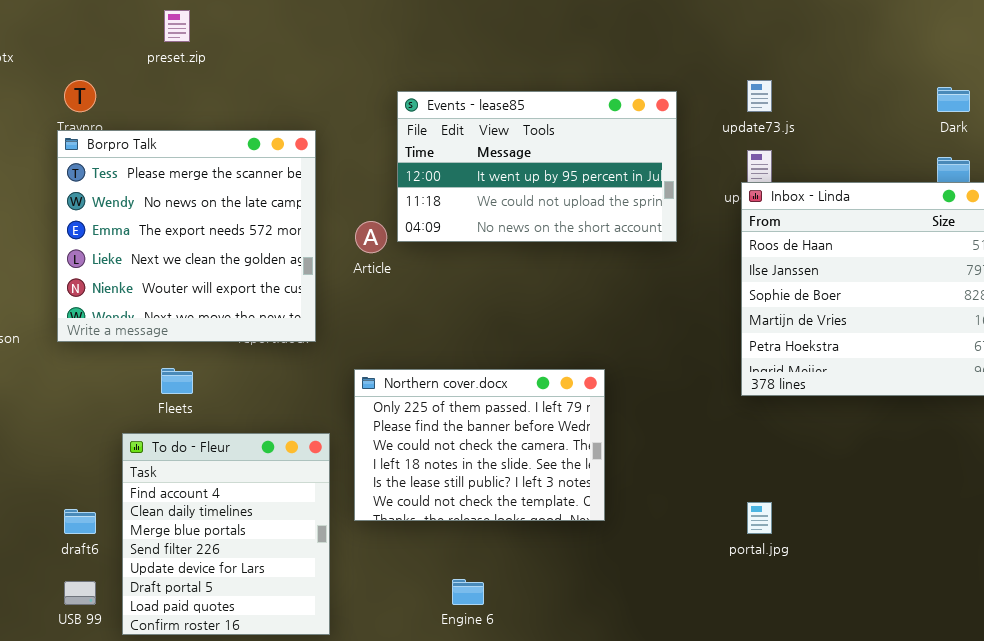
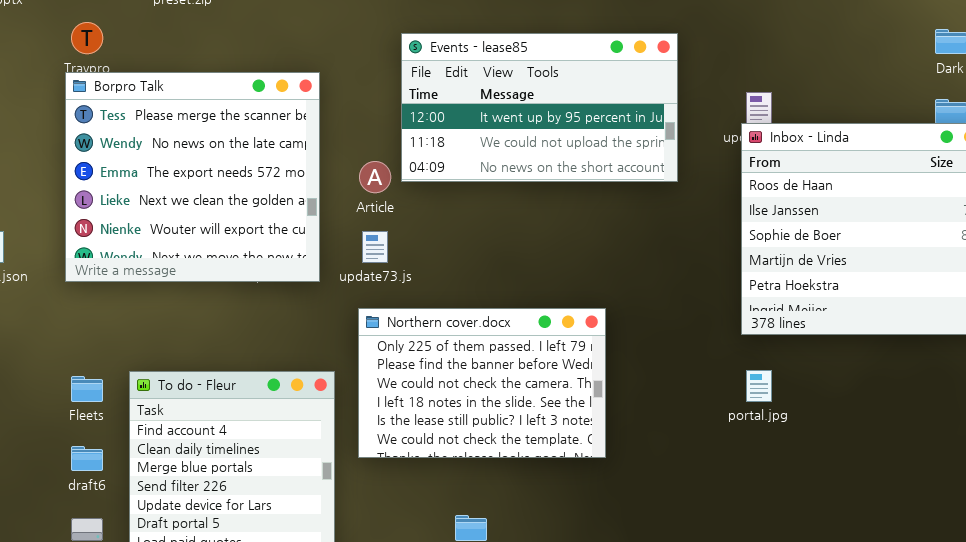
update73.js: [747,80,772,112] -> [362,231,388,263], moved
Fleets: [161,368,193,394] -> [71,376,103,402], moved
portal.jpg: [747,502,772,534] -> [746,370,772,402], moved

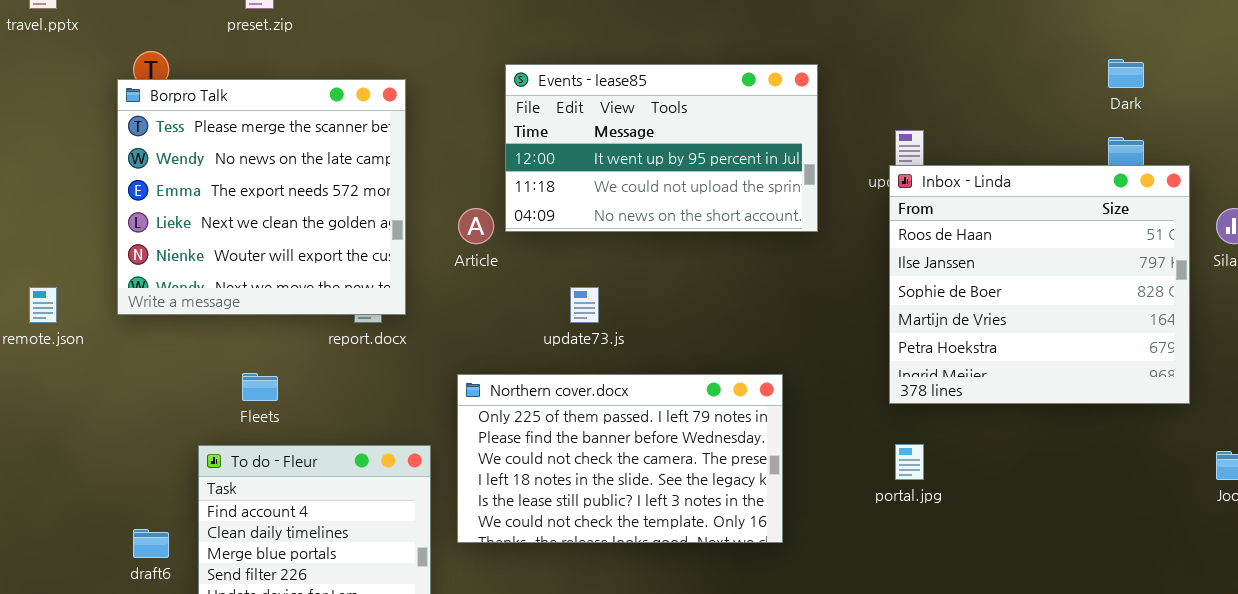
Borpro Talk: [65,72,320,282] -> [117,79,406,315], moved
update73.js: [362,231,388,263] -> [570,287,599,323], moved
Northern cover.docx: [358,308,606,458] -> [457,374,783,543], resized
Fleets: [71,376,103,402] -> [242,373,278,401], moved

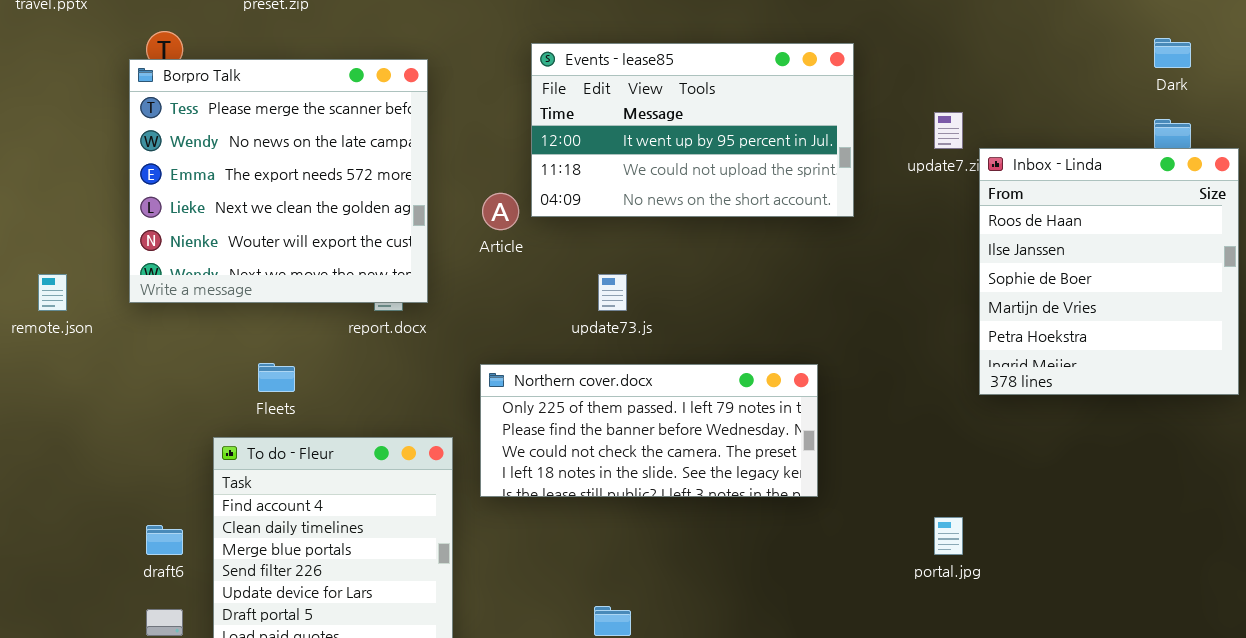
Inbox - Linda: [889,165,1190,404] -> [979,148,1239,395], resized
Northern cover.docx: [457,374,783,543] -> [480,364,818,497], resized
portal.jpg: [895,444,924,480] -> [934,517,963,555], moved

